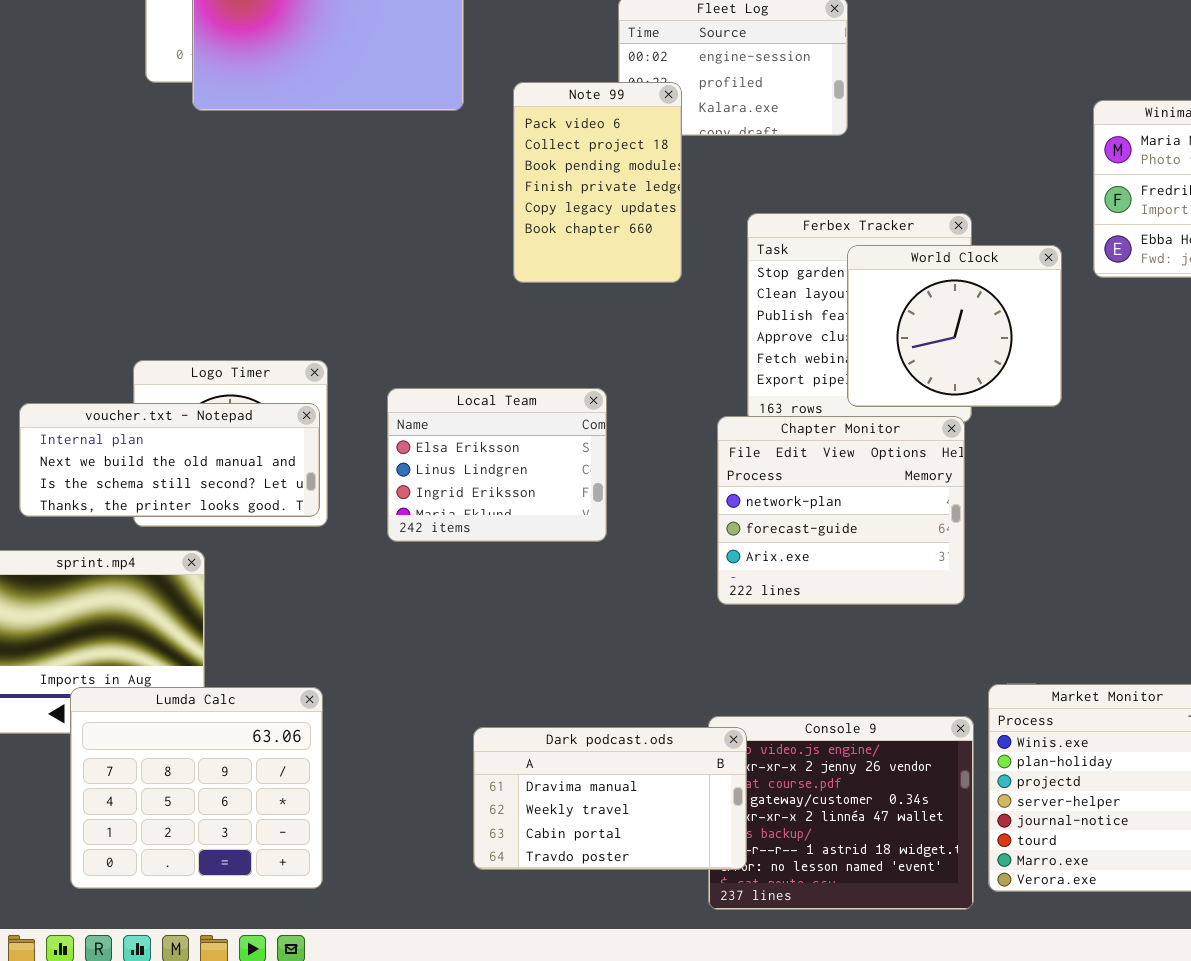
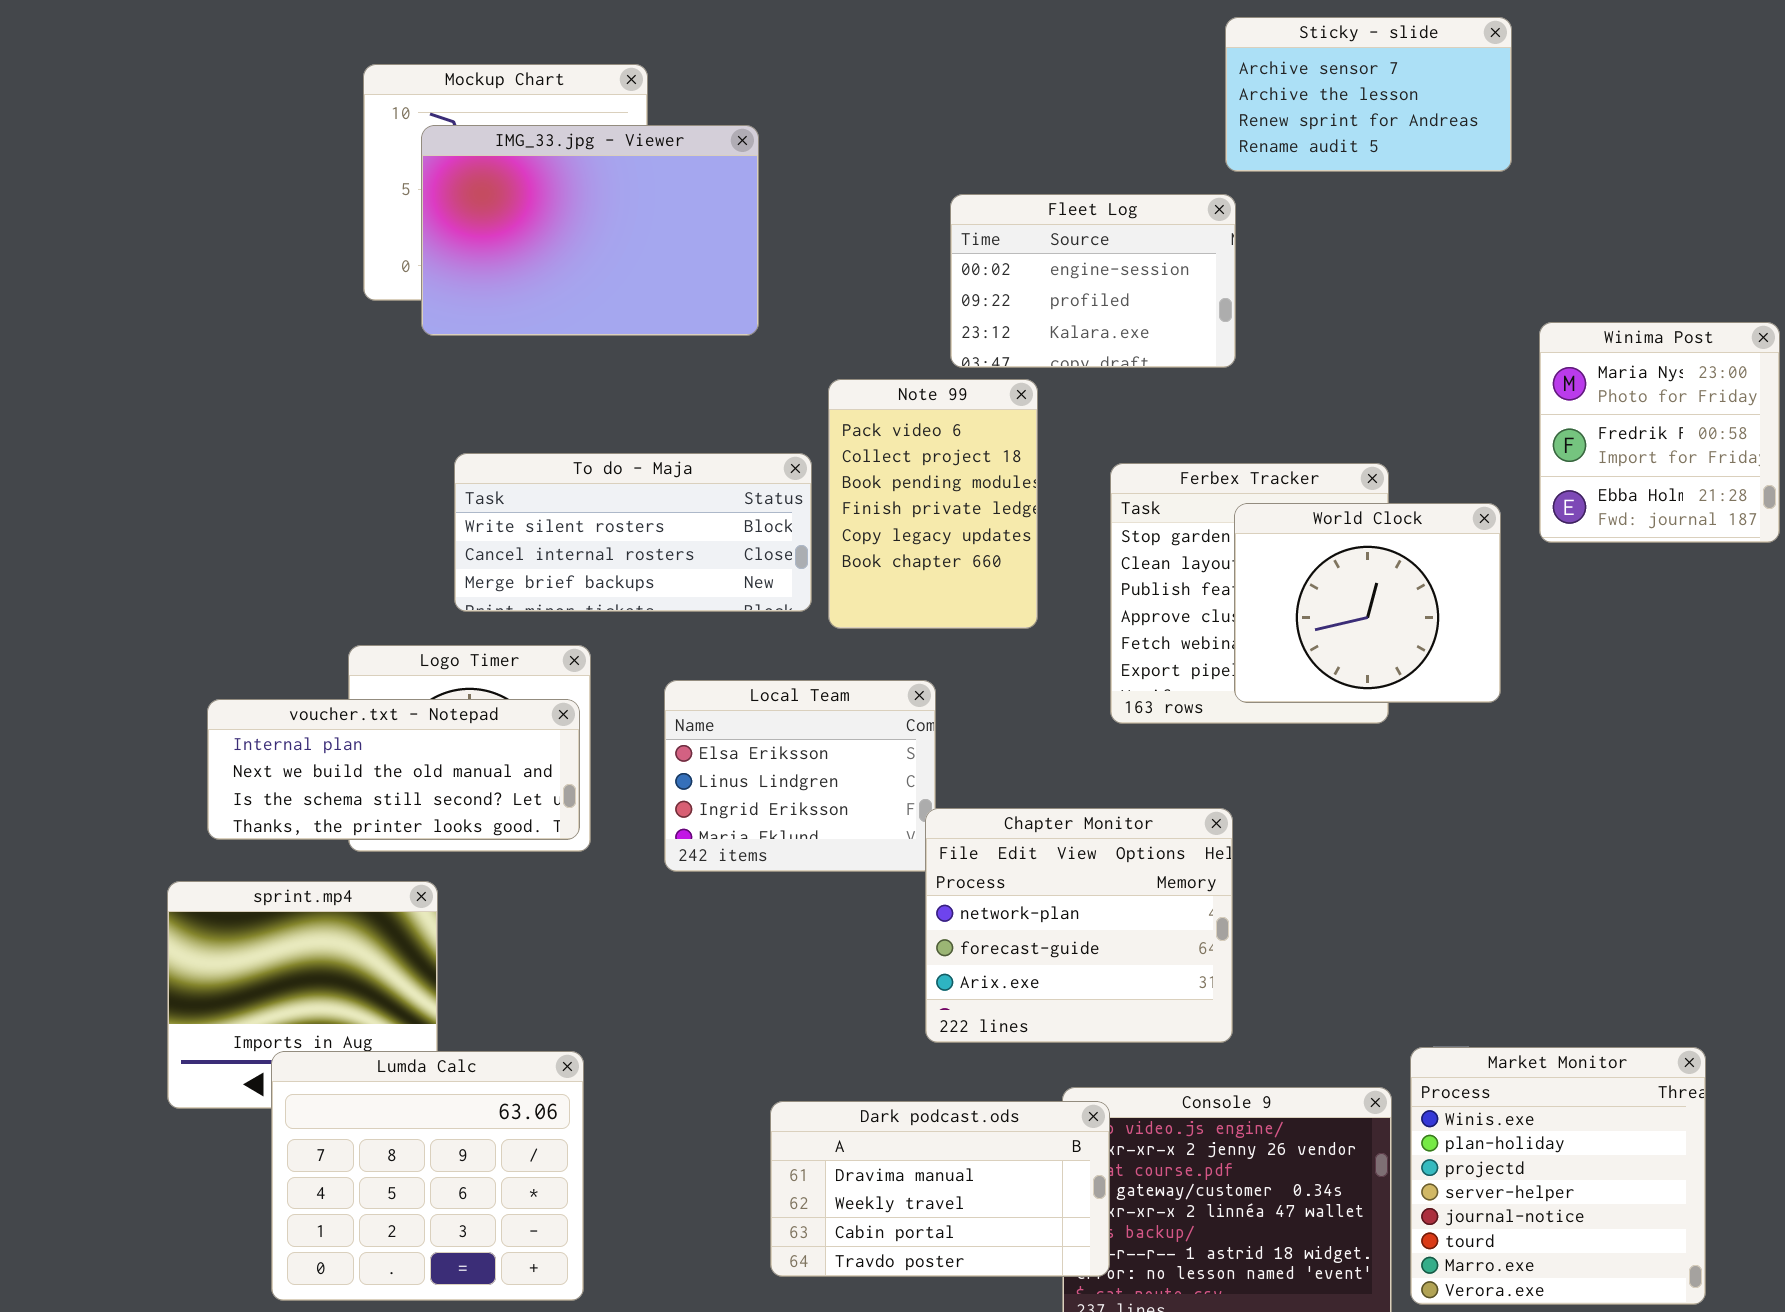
Note 99: [513,82,682,283] -> [828,379,1038,629], moved
To do - Maja: none -> [454,453,812,612], opened
Chapter Monitor: [717,416,965,605] -> [925,808,1233,1043], moved

